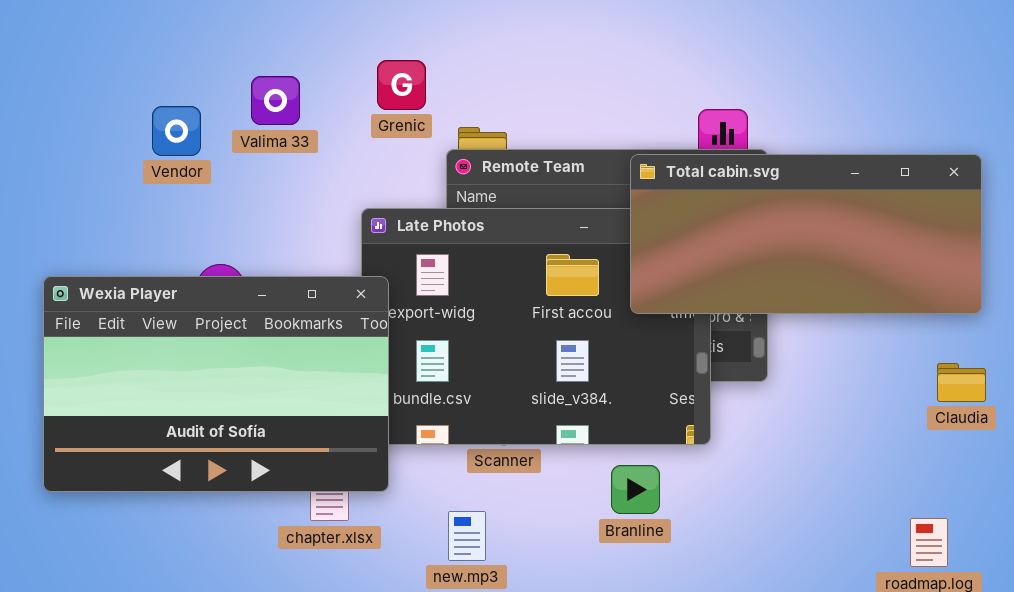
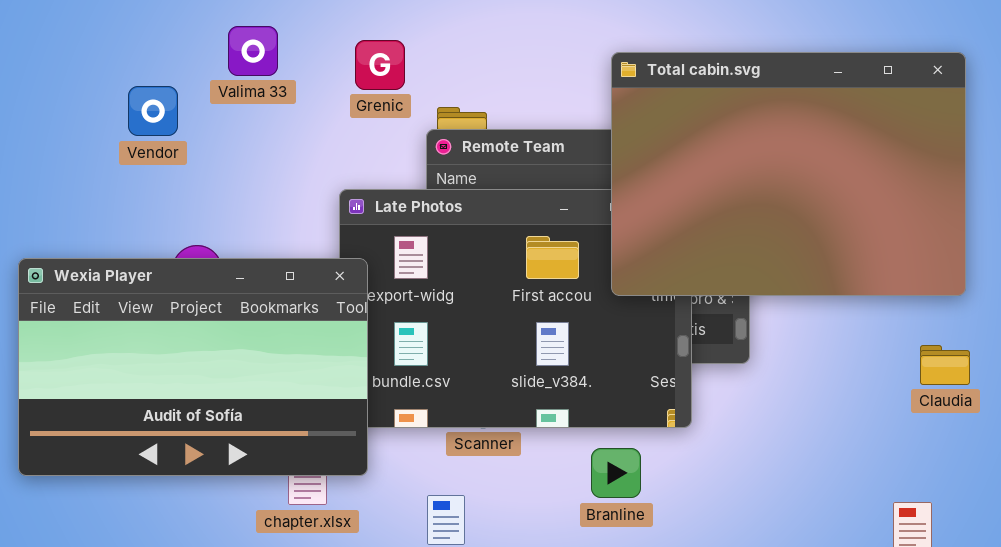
Valima 33: [251,76,300,125] -> [228,26,278,76], moved
Total cabin.svg: [630,154,982,314] -> [611,52,966,296], resized

